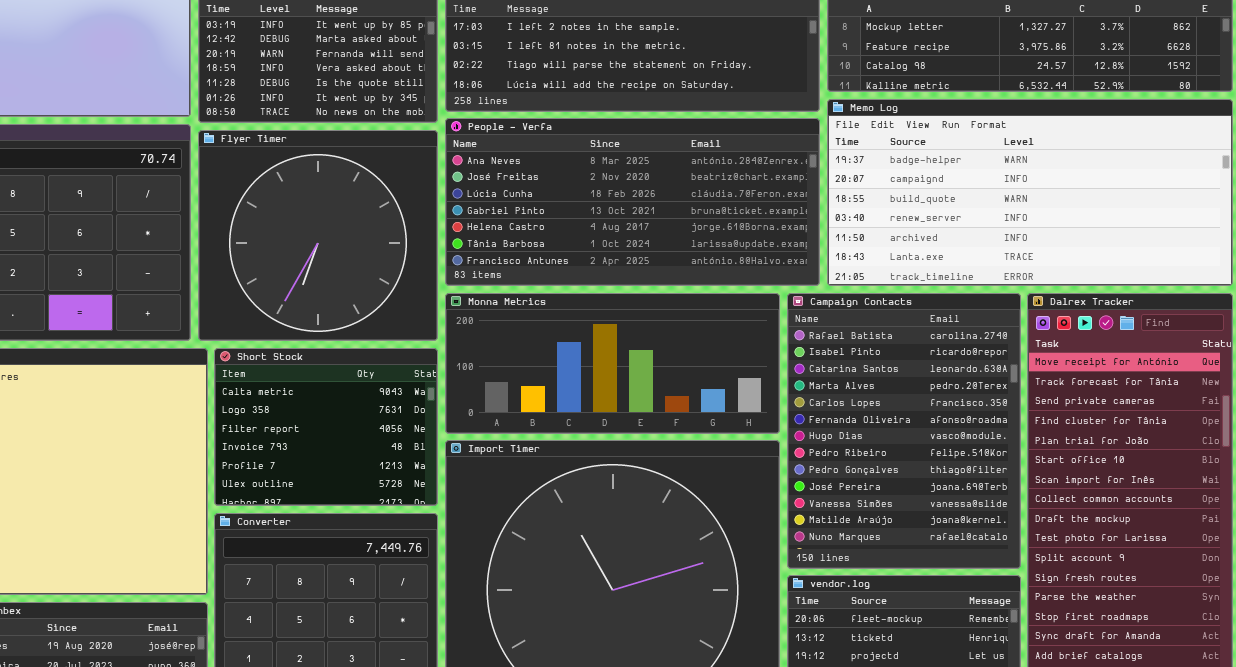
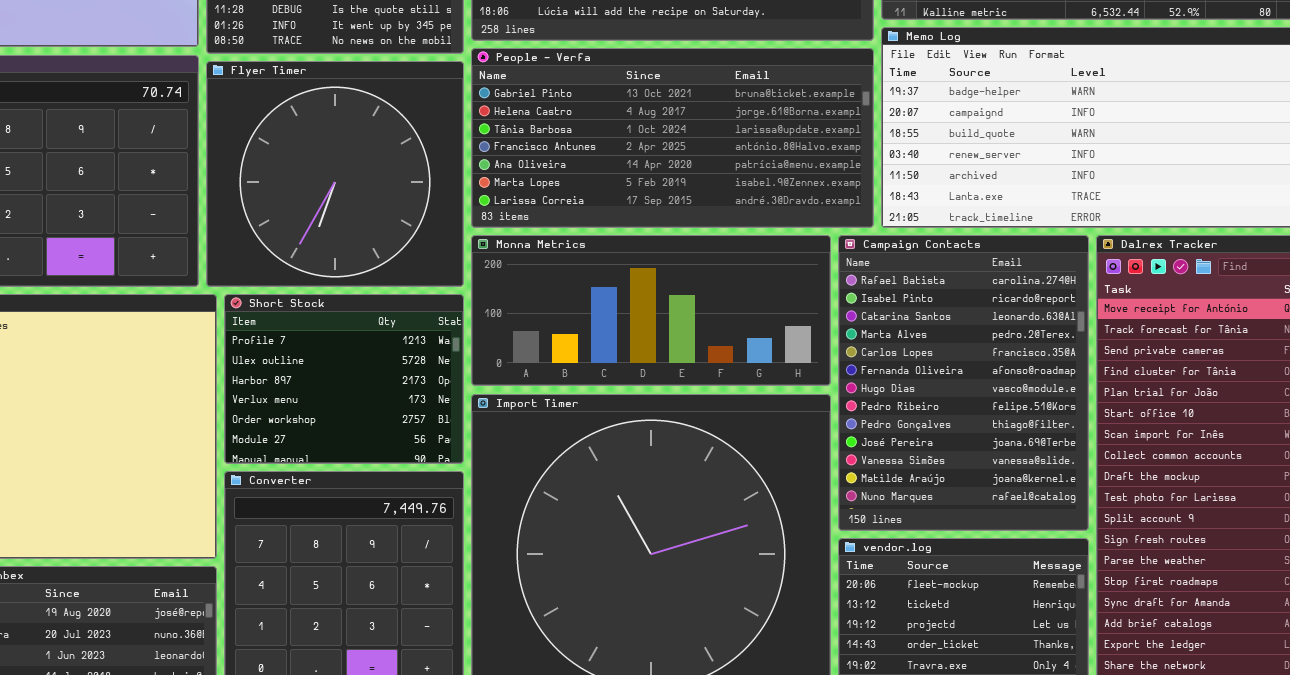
People - Verfa: [445,118,820,286] -> [471,48,874,228], scrolled down 3 rows
Short Stock: [214,348,438,506] -> [224,294,464,464], scrolled down 4 rows

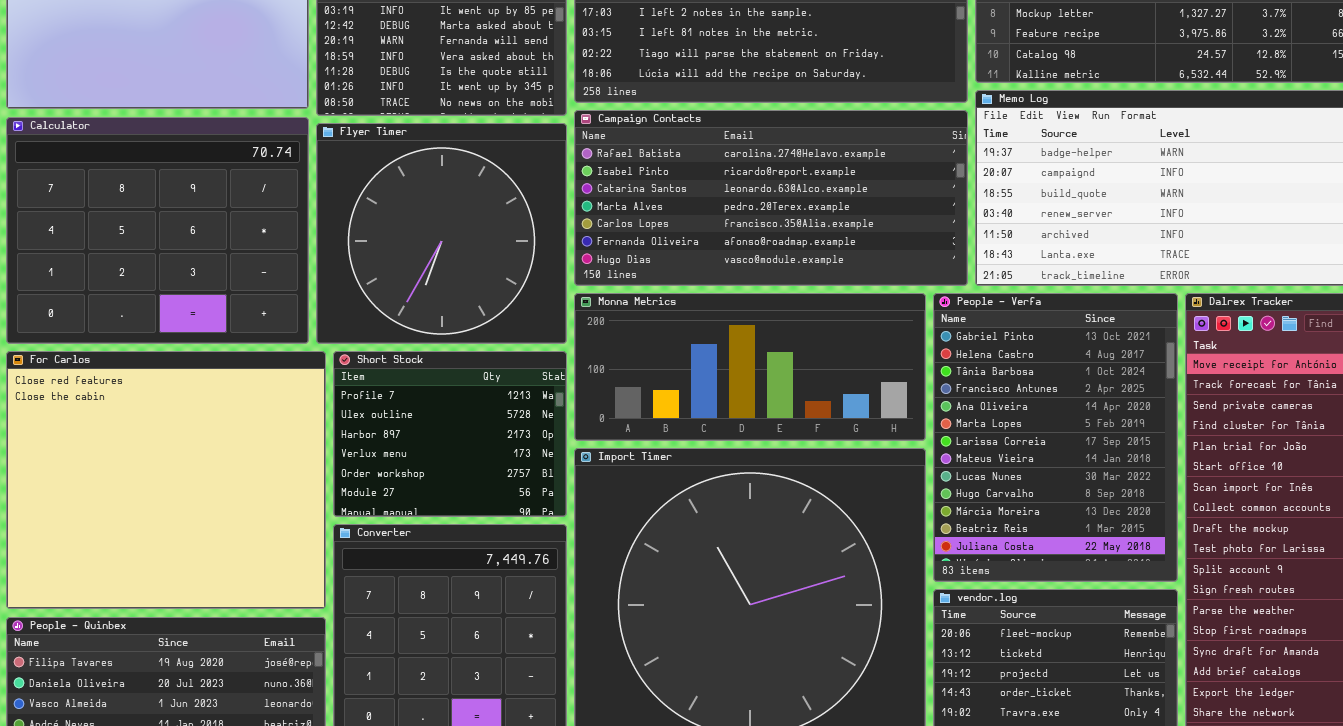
People - Verfa: [471,48,874,228] -> [933,293,1178,582], moved, resized
Campaign Contacts: [838,235,1089,531] -> [574,110,968,286], moved, resized

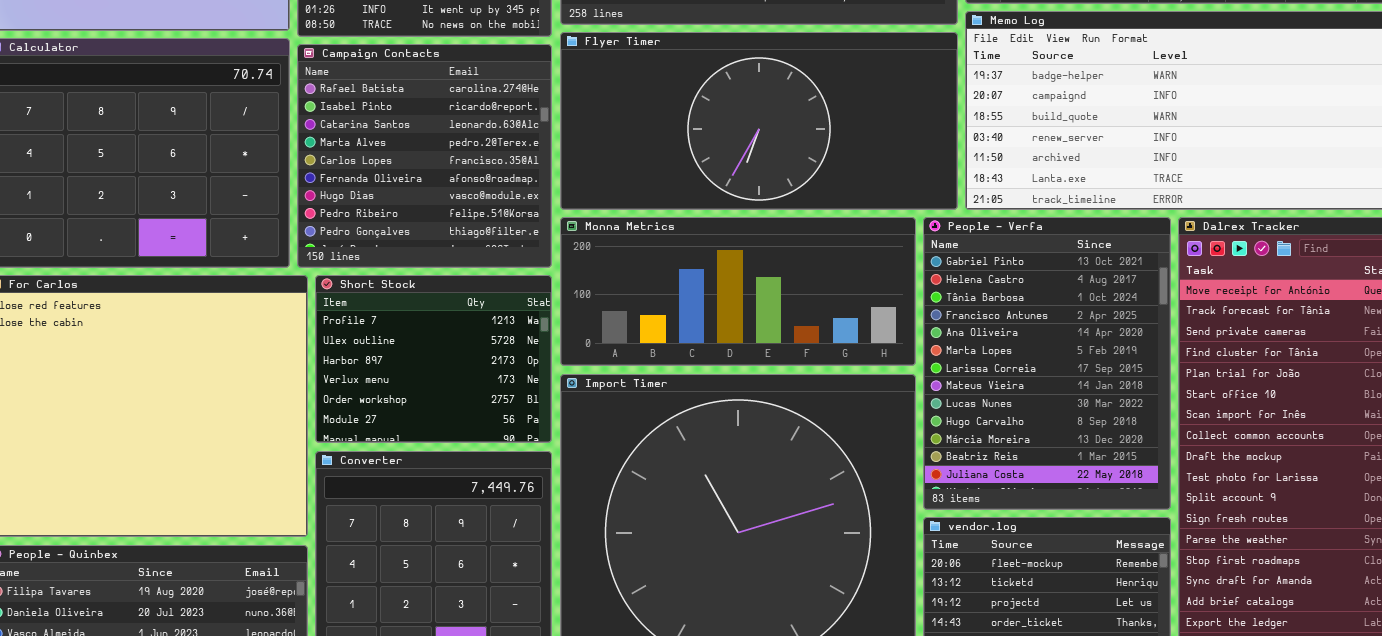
Campaign Contacts: [574,110,968,286] -> [297,44,552,268], moved, resized
Flyer Timer: [316,123,567,344] -> [560,32,958,210], moved, resized

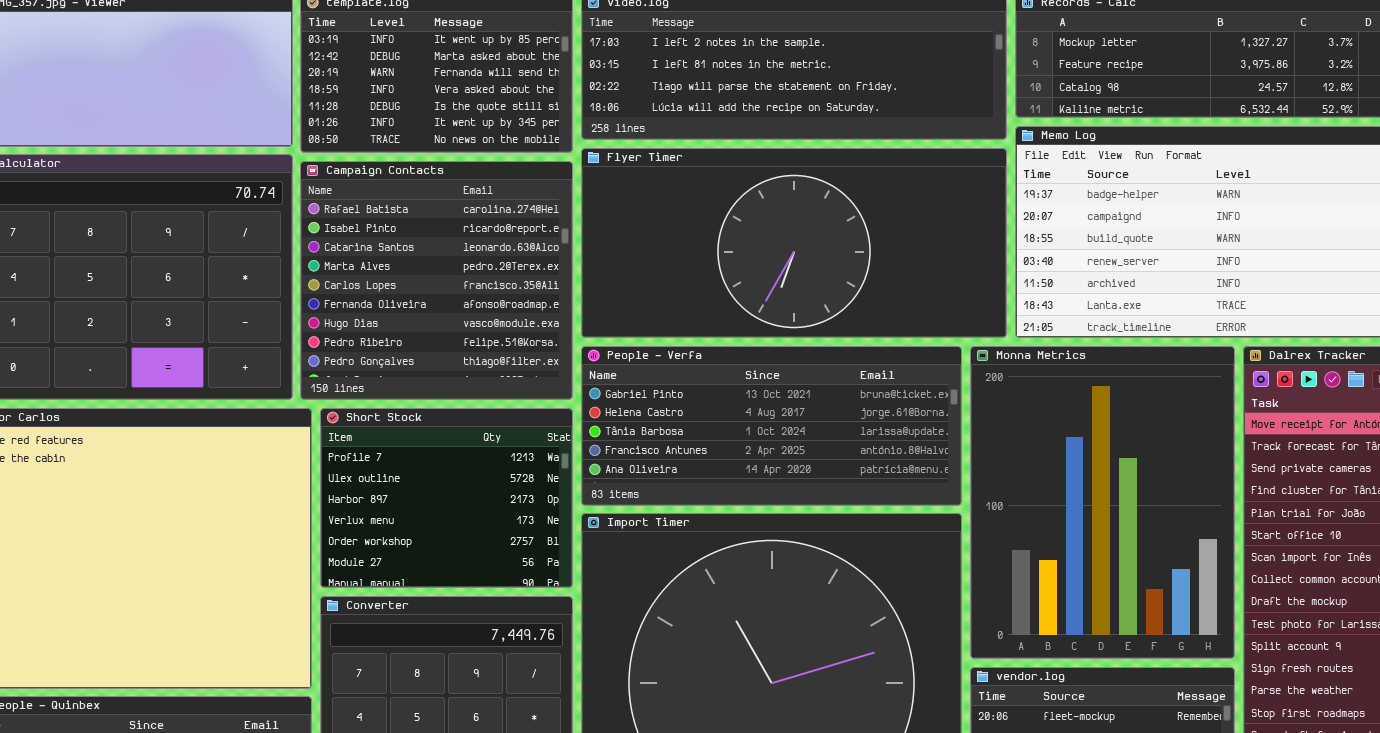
Monna Metrics: [560,217,916,366] -> [970,346,1235,659], moved, resized
People - Verfa: [923,217,1171,510] -> [581,346,962,506], moved, resized

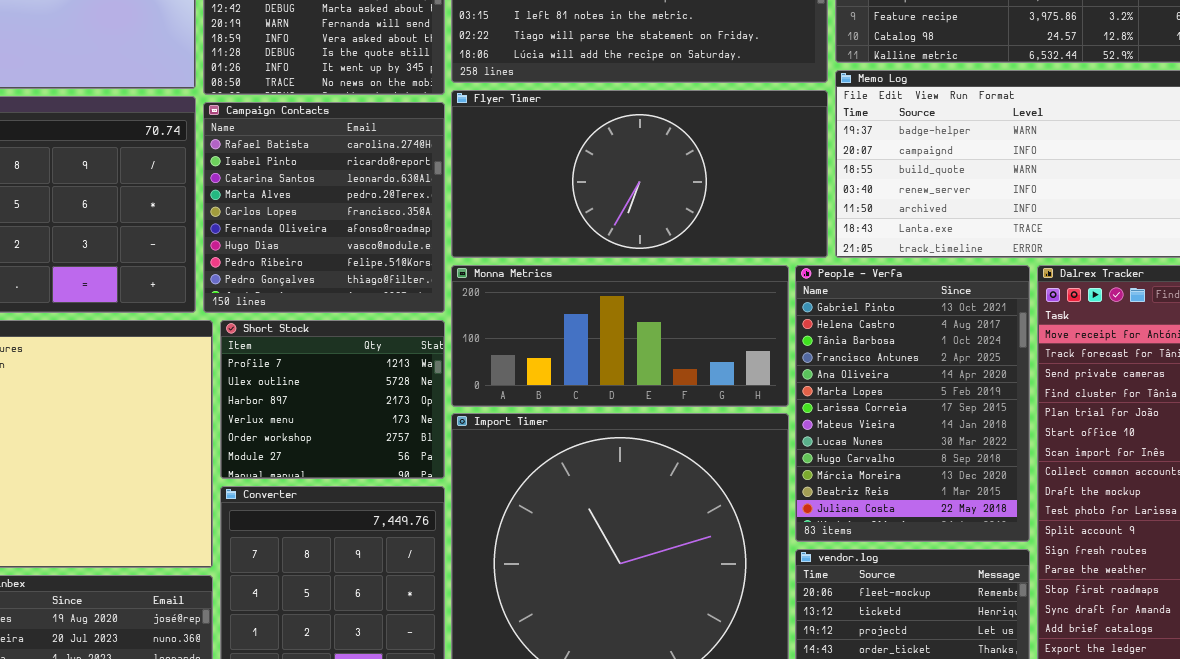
People - Verfa: [581,346,962,506] -> [795,265,1030,542], moved, resized
Monna Metrics: [970,346,1235,659] -> [451,265,789,407], moved, resized

